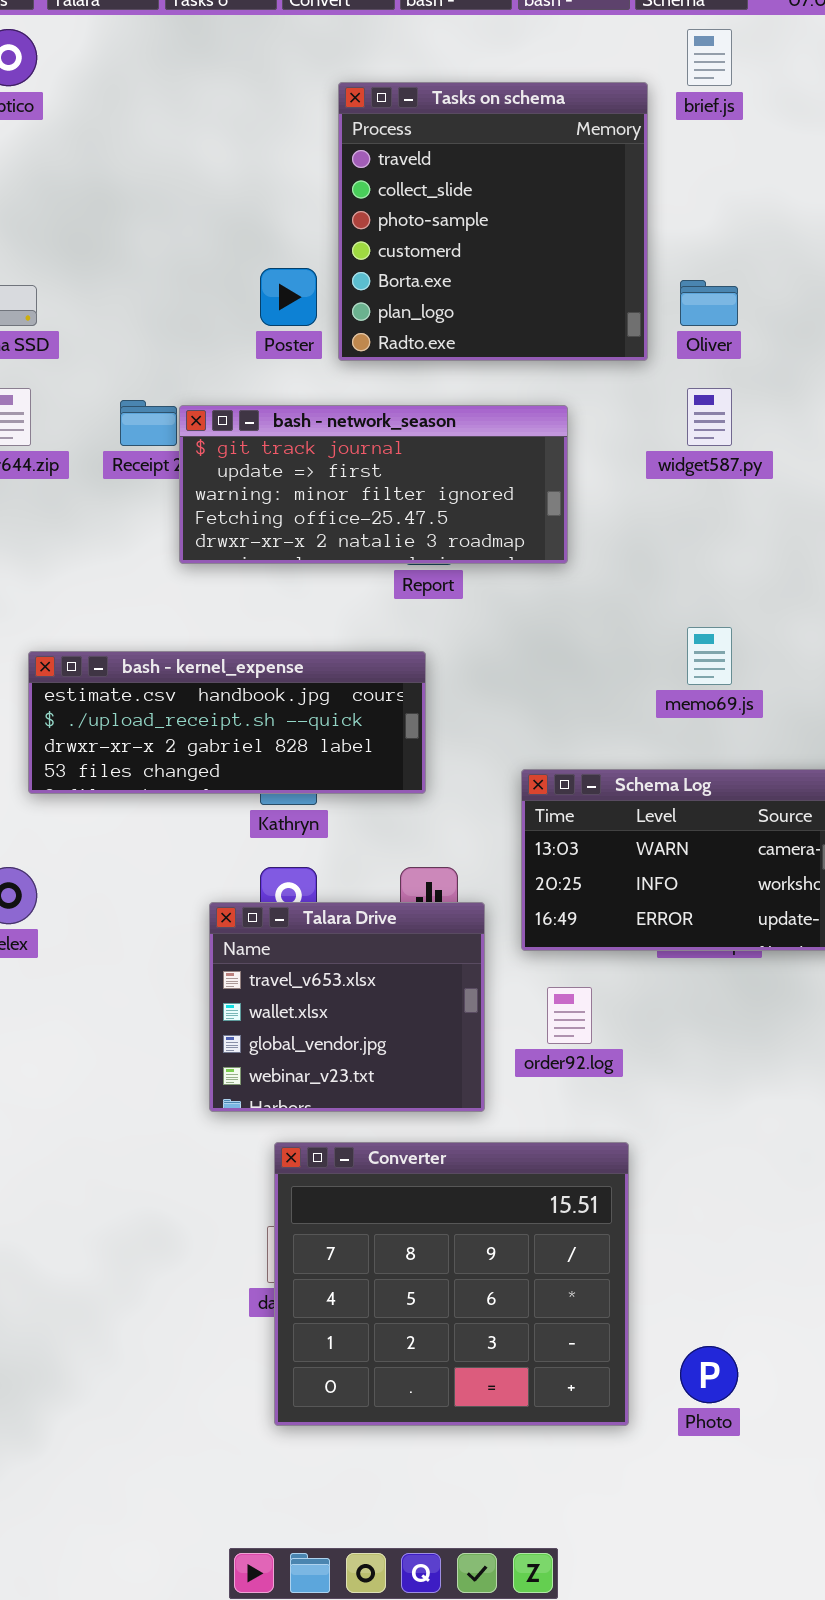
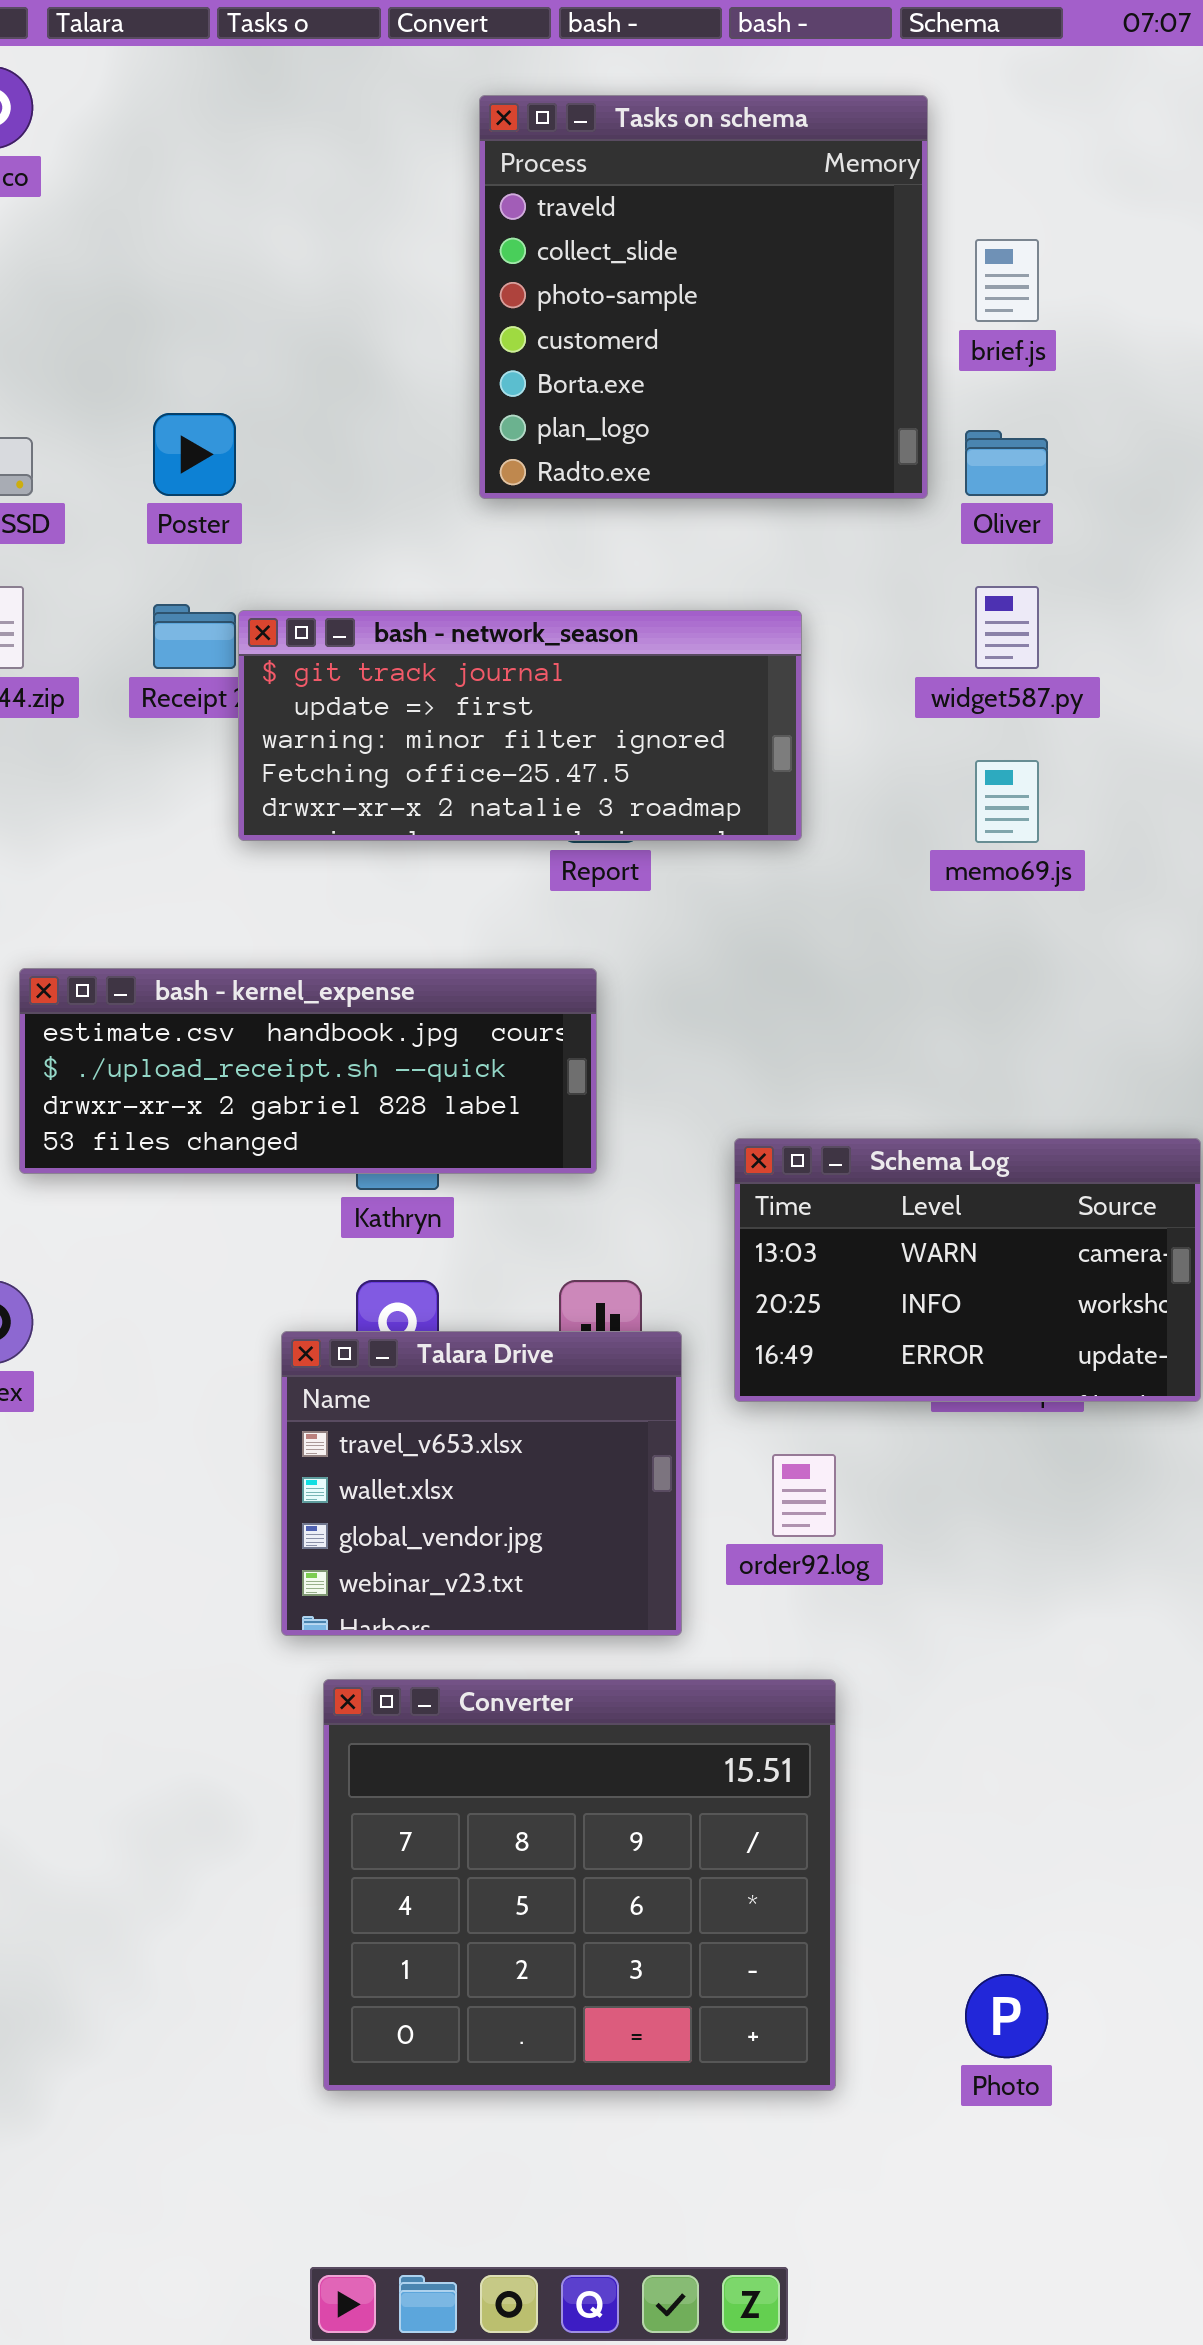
brief.js: [687,29,732,86] -> [975,239,1039,322], moved
Tasks on schema: [338,82,648,361] -> [479,95,928,499], moved
Poster: [260,268,317,326] -> [153,413,236,496], moved
memo69.js: [687,627,732,685] -> [975,760,1039,843], moved
Converter: [274,1142,629,1426] -> [323,1679,836,2091], moved

